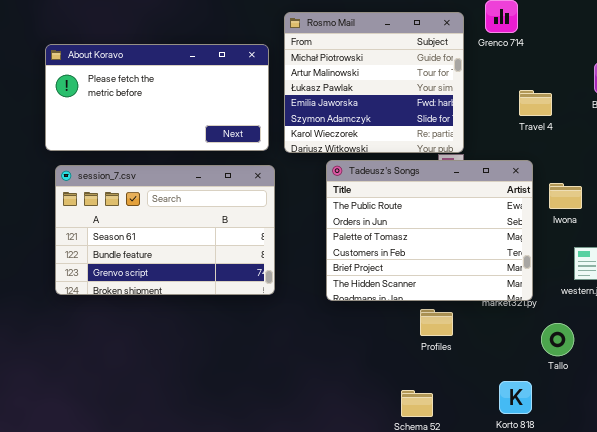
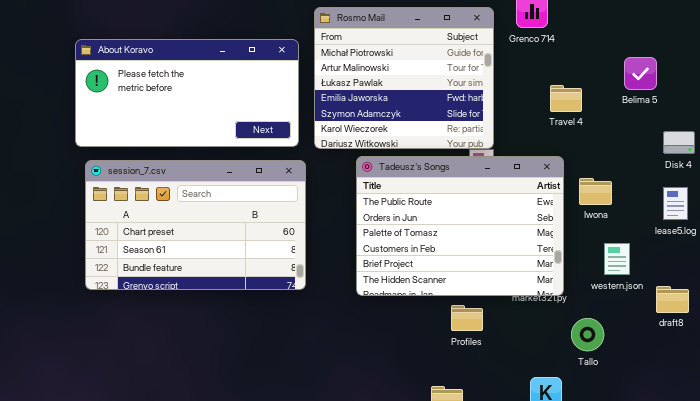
session_7.csv: [55,165,275,295] -> [85,160,306,290], scrolled up 1 row

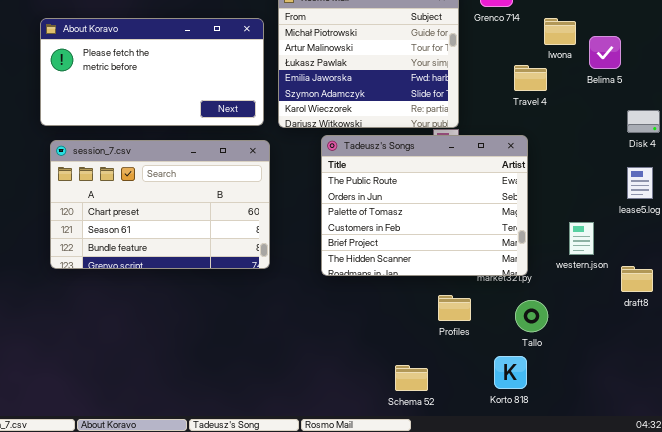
Iwona: [579,178,612,205] -> [544,18,576,45], moved
Profiles: [451,305,483,331] -> [438,295,471,321], moved
Tallo: [571,318,604,351] -> [515,300,548,332], moved

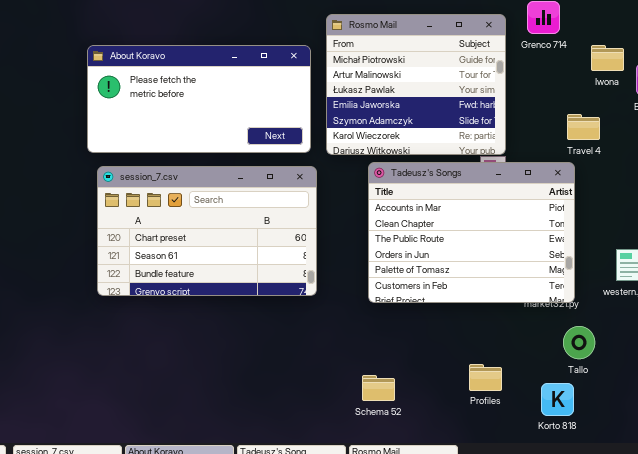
Travel 4: [514,65,547,91] -> [567,114,600,140], moved
Tadeusz's Songs: [321,135,528,276] -> [368,162,575,303], scrolled up 2 rows
Profiles: [438,295,471,321] -> [469,364,502,391], moved
Schema 52: [395,365,428,391] -> [362,375,395,401], moved

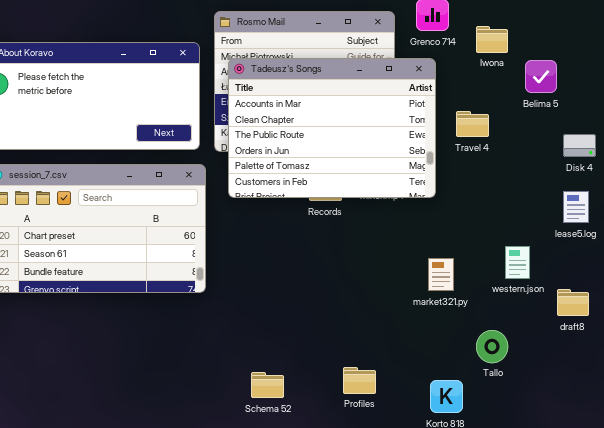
Iwona: [591,45,624,71] -> [476,26,508,53], moved
Tadeusz's Songs: [368,162,575,303] -> [228,58,436,198], moved
Tallo: [563,326,595,359] -> [476,330,508,363], moved
Profiles: [469,364,502,391] -> [343,367,376,394], moved

